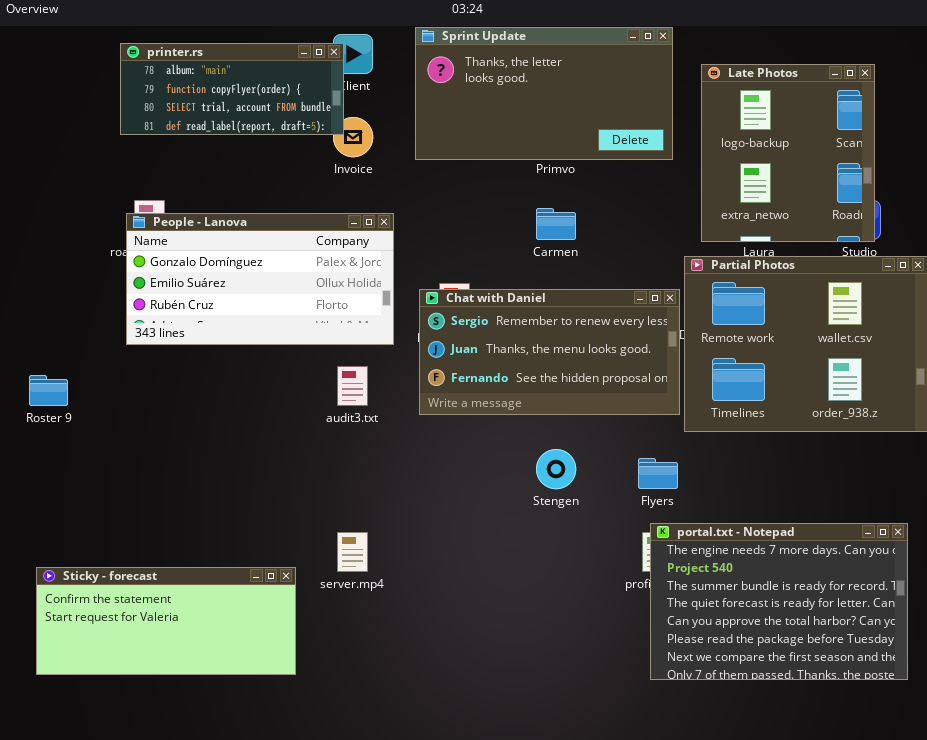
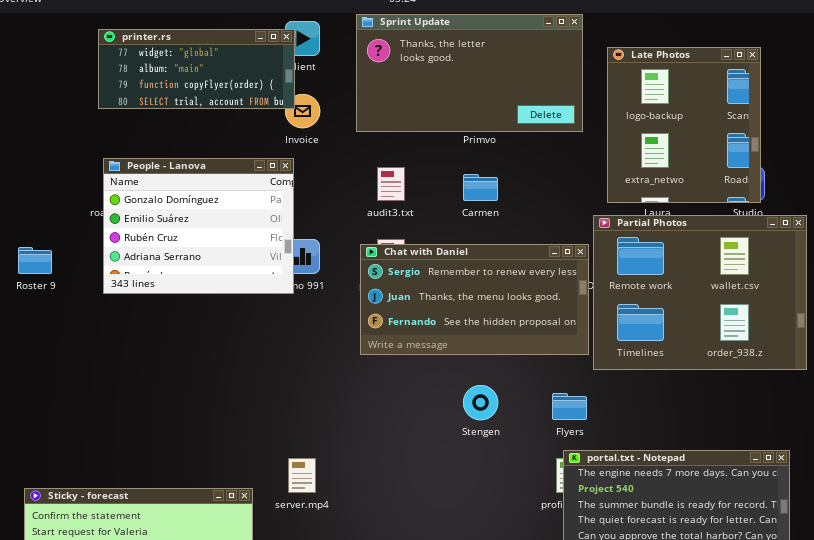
printer.rs: [120,43,344,135] -> [98,29,295,109], scrolled up 1 row
People - Lanova: [126,213,394,345] -> [103,158,294,294], resized
audit3.txt: [337,366,368,406] -> [377,167,405,201], moved
Roster 9: [29,375,68,406] -> [18,247,52,274], moved

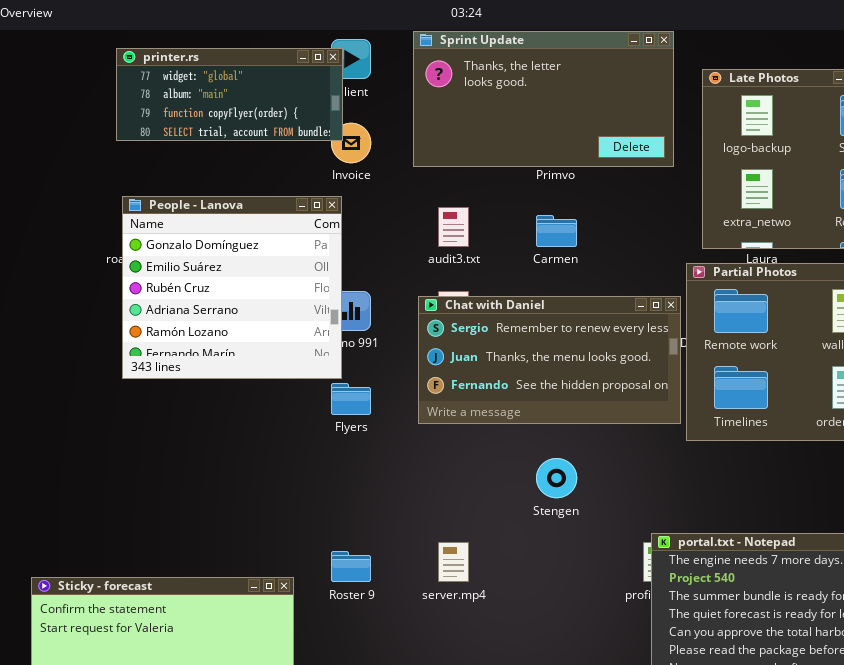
People - Lanova: [103,158,294,294] -> [122,196,342,379], resized
Roster 9: [18,247,52,274] -> [331,551,371,582], moved
Flyers: [552,393,587,420] -> [331,383,371,415], moved
server.mp4: [288,458,316,493] -> [438,542,469,582], moved

